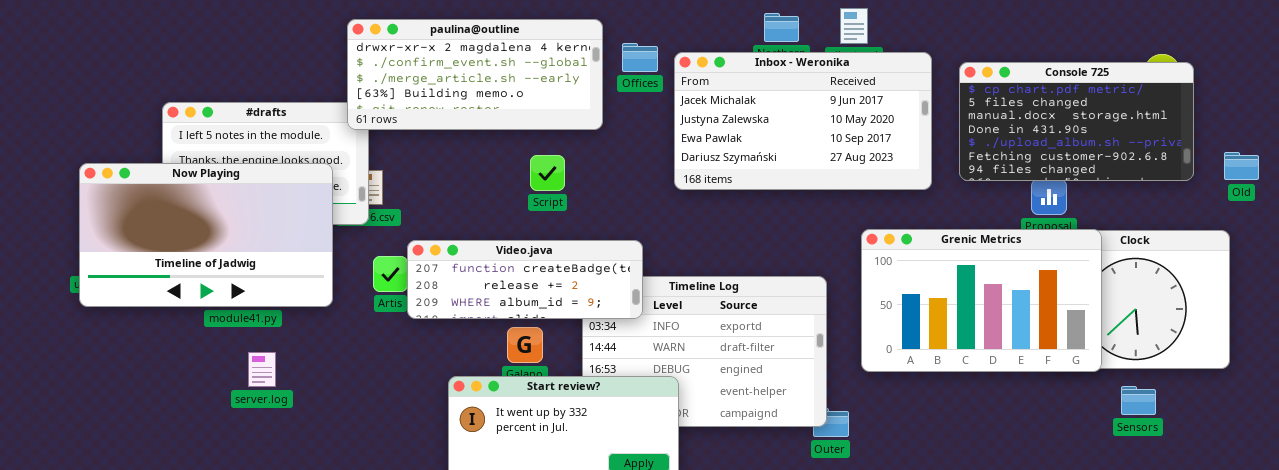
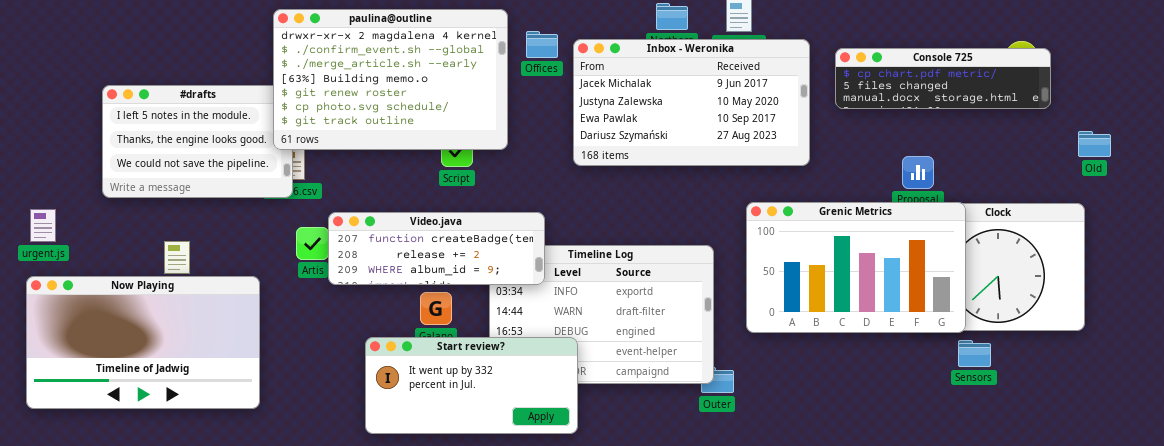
paulina@outline: [347,19,603,130] -> [273,9,508,150], resized
Console 725: [959,62,1194,181] -> [835,48,1051,109], resized
Now Playing: [79,163,333,307] -> [26,276,260,409], moved
Sensors: [1121,386,1156,415] -> [958,340,991,367], moved

